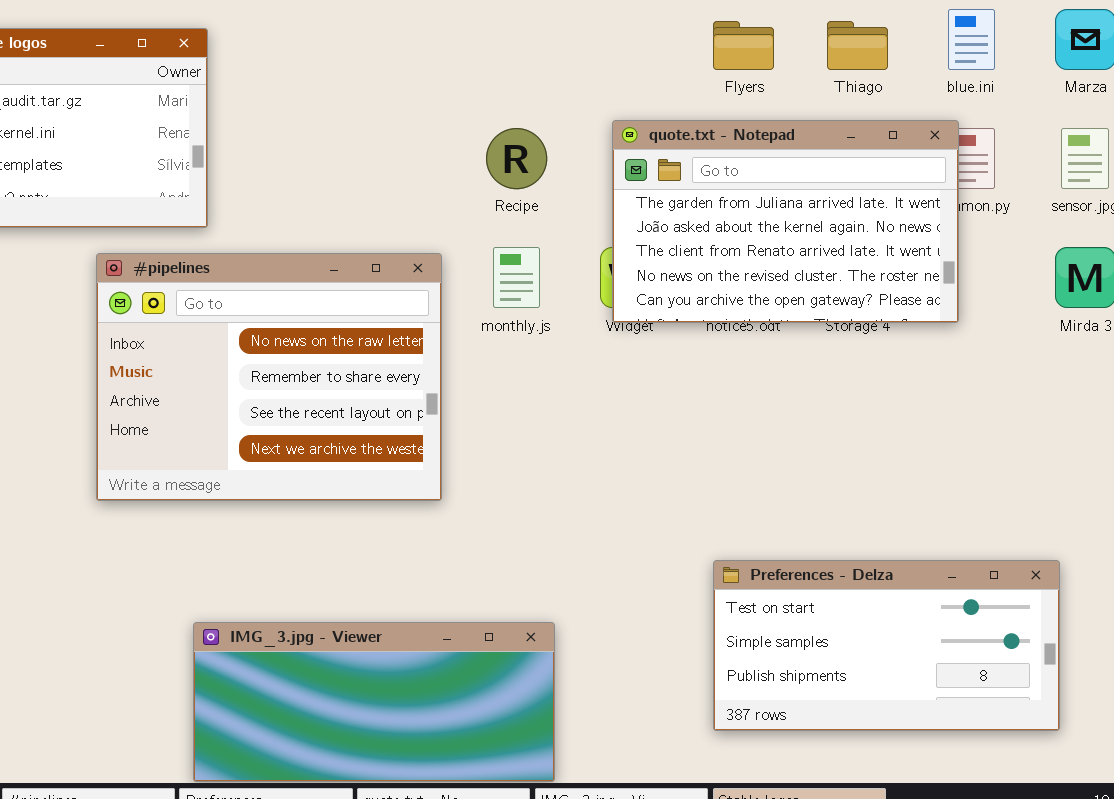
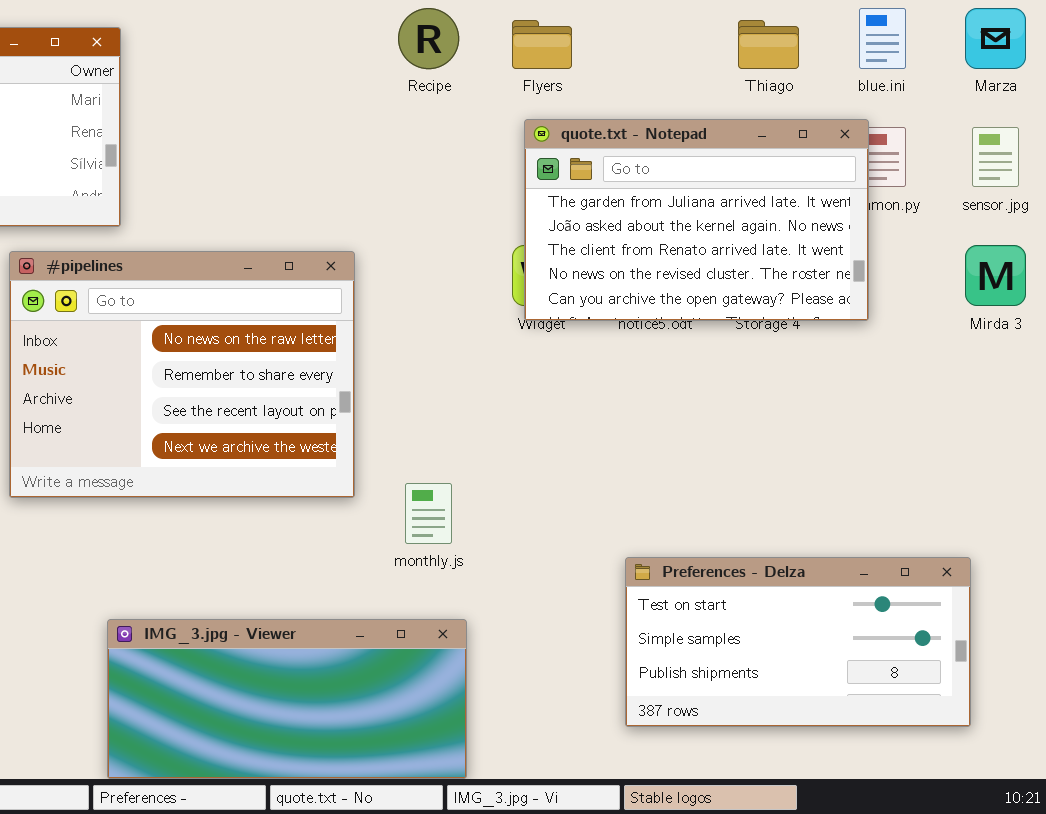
Flyers: [713,21,774,70] -> [512,20,572,69], moved
Recipe: [486,128,547,189] -> [398,8,459,69], moved
monthly.js: [493,247,540,308] -> [405,483,452,544], moved

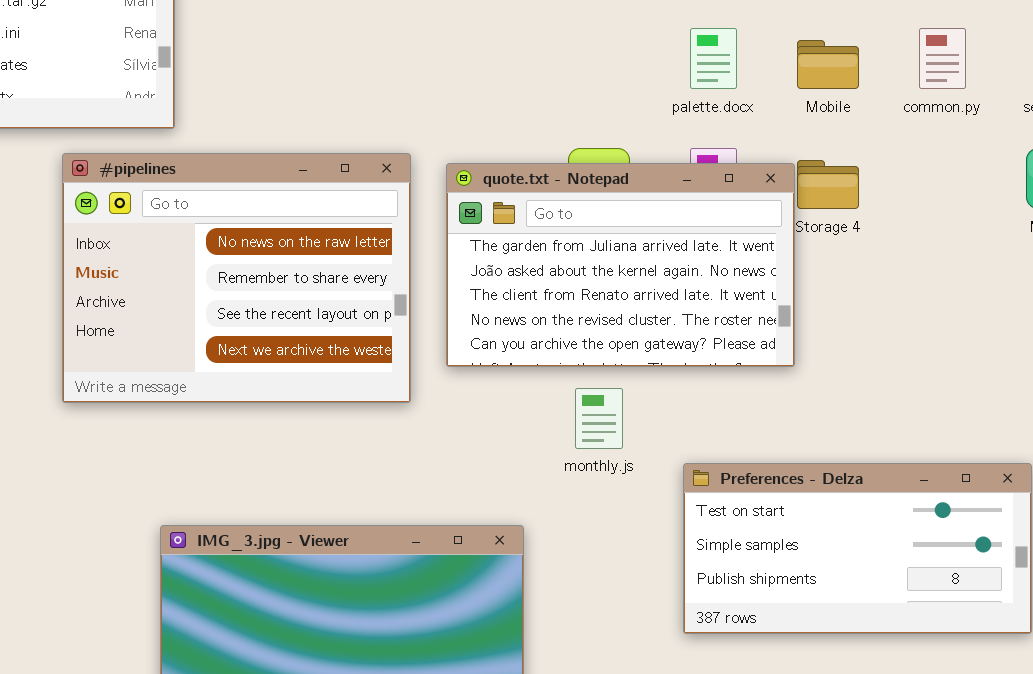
quote.txt - Notepad: [524,119,869,321] -> [446,163,795,367], moved
monthly.js: [405,483,452,544] -> [575,388,623,449], moved

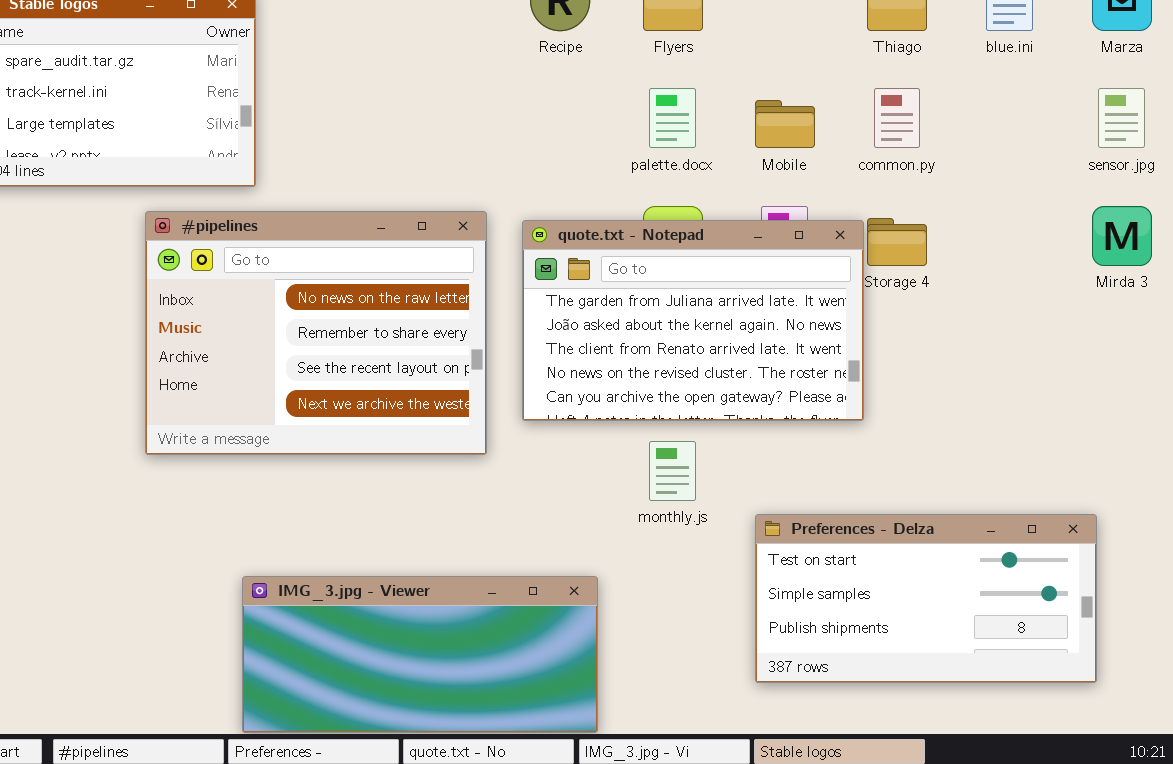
palette.docx: [690,28,737,89] -> [649,88,696,148], moved
common.py: [919,28,966,89] -> [874,88,920,148], moved
Mobile: [797,40,859,89] -> [755,100,815,148], moved

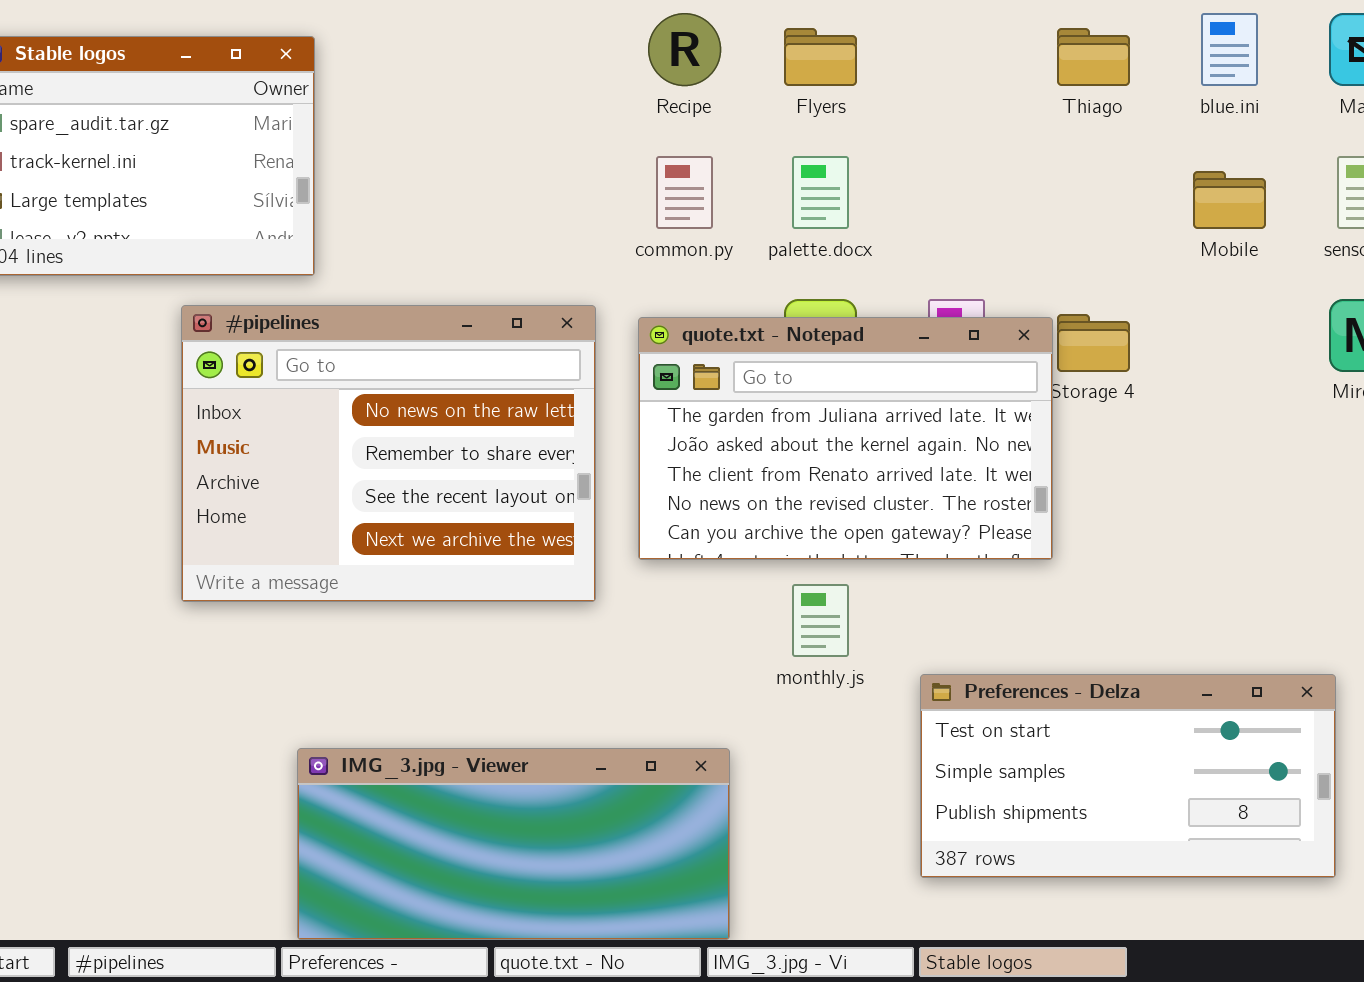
common.py: [874,88,920,148] -> [656,156,713,229], moved
Mobile: [755,100,815,148] -> [1193,171,1266,229], moved

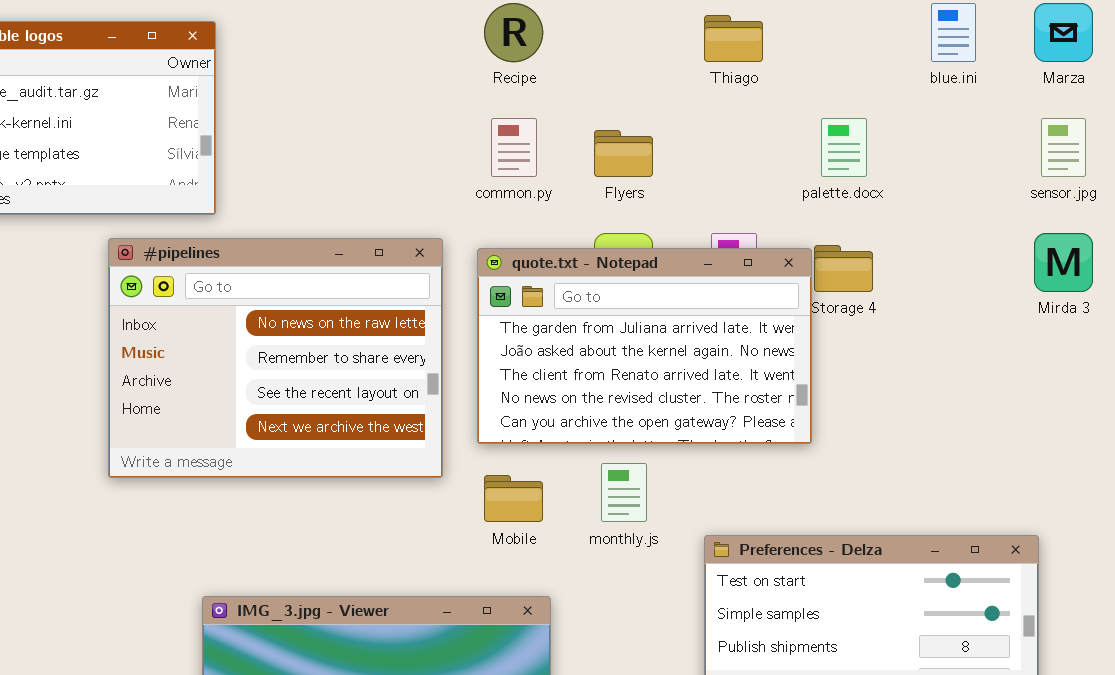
Flyers: [784,28,857,86] -> [594,130,653,177], moved
Thiago: [1057,28,1130,86] -> [704,15,763,62], moved
palette.docx: [792,156,849,229] -> [821,118,867,177], moved
Mobile: [1193,171,1266,229] -> [484,475,543,522], moved

